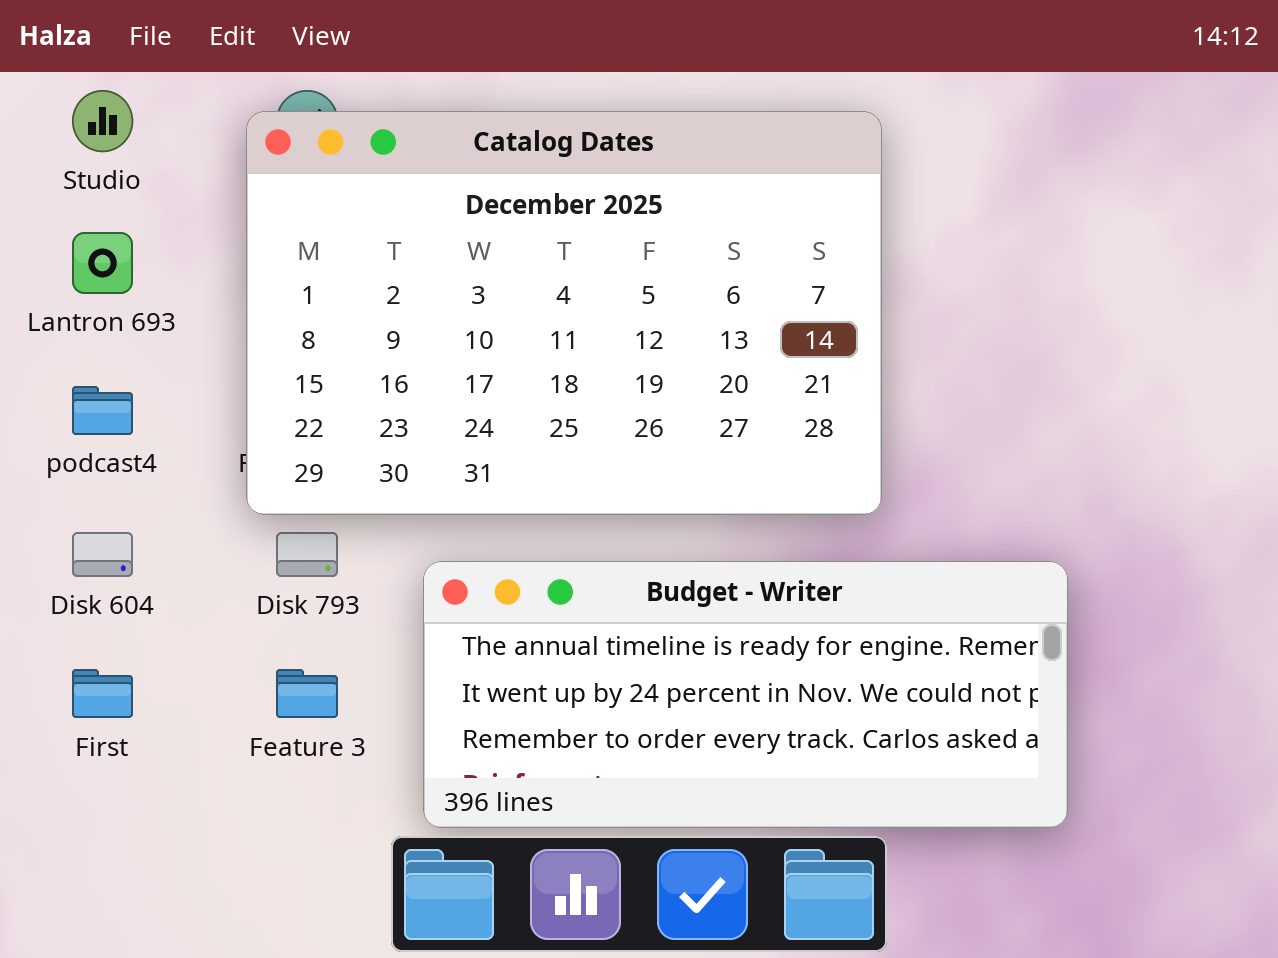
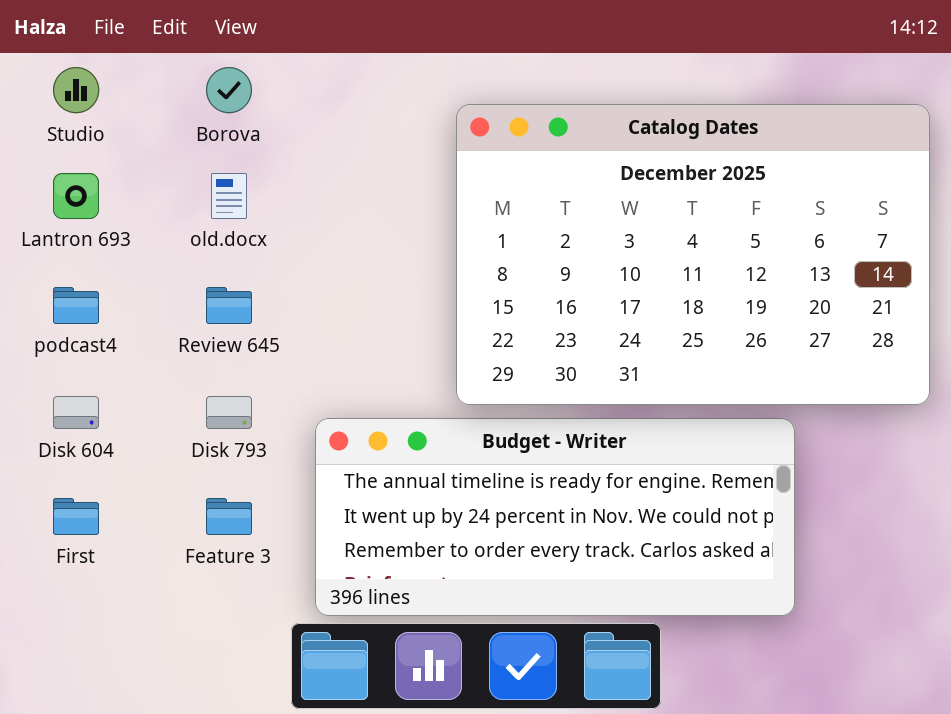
Catalog Dates: [246,111,882,515] -> [456,104,930,405], moved

